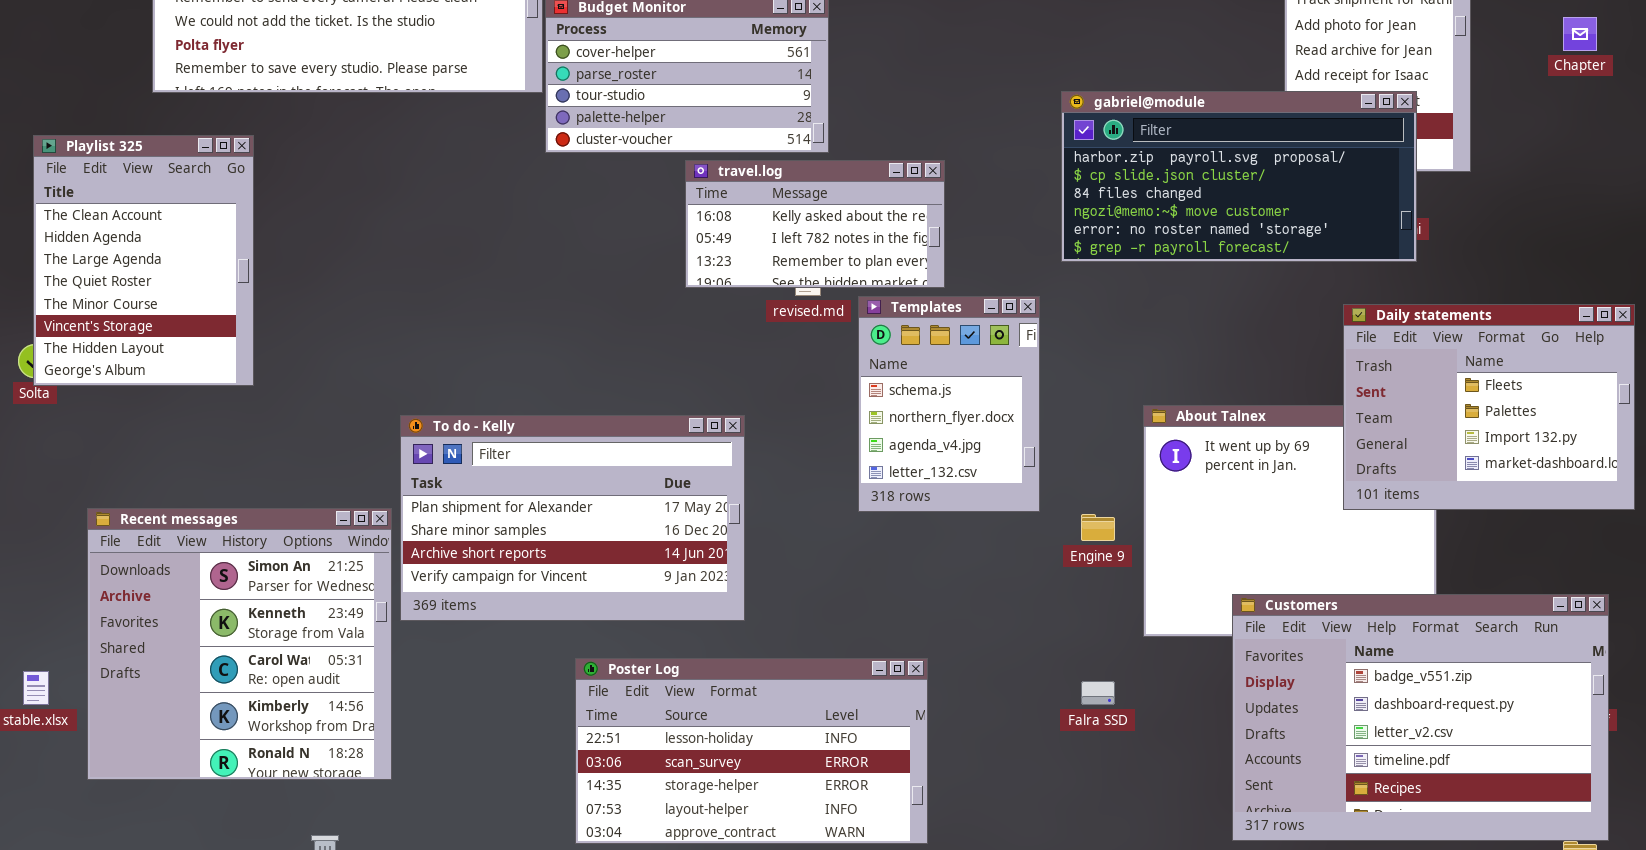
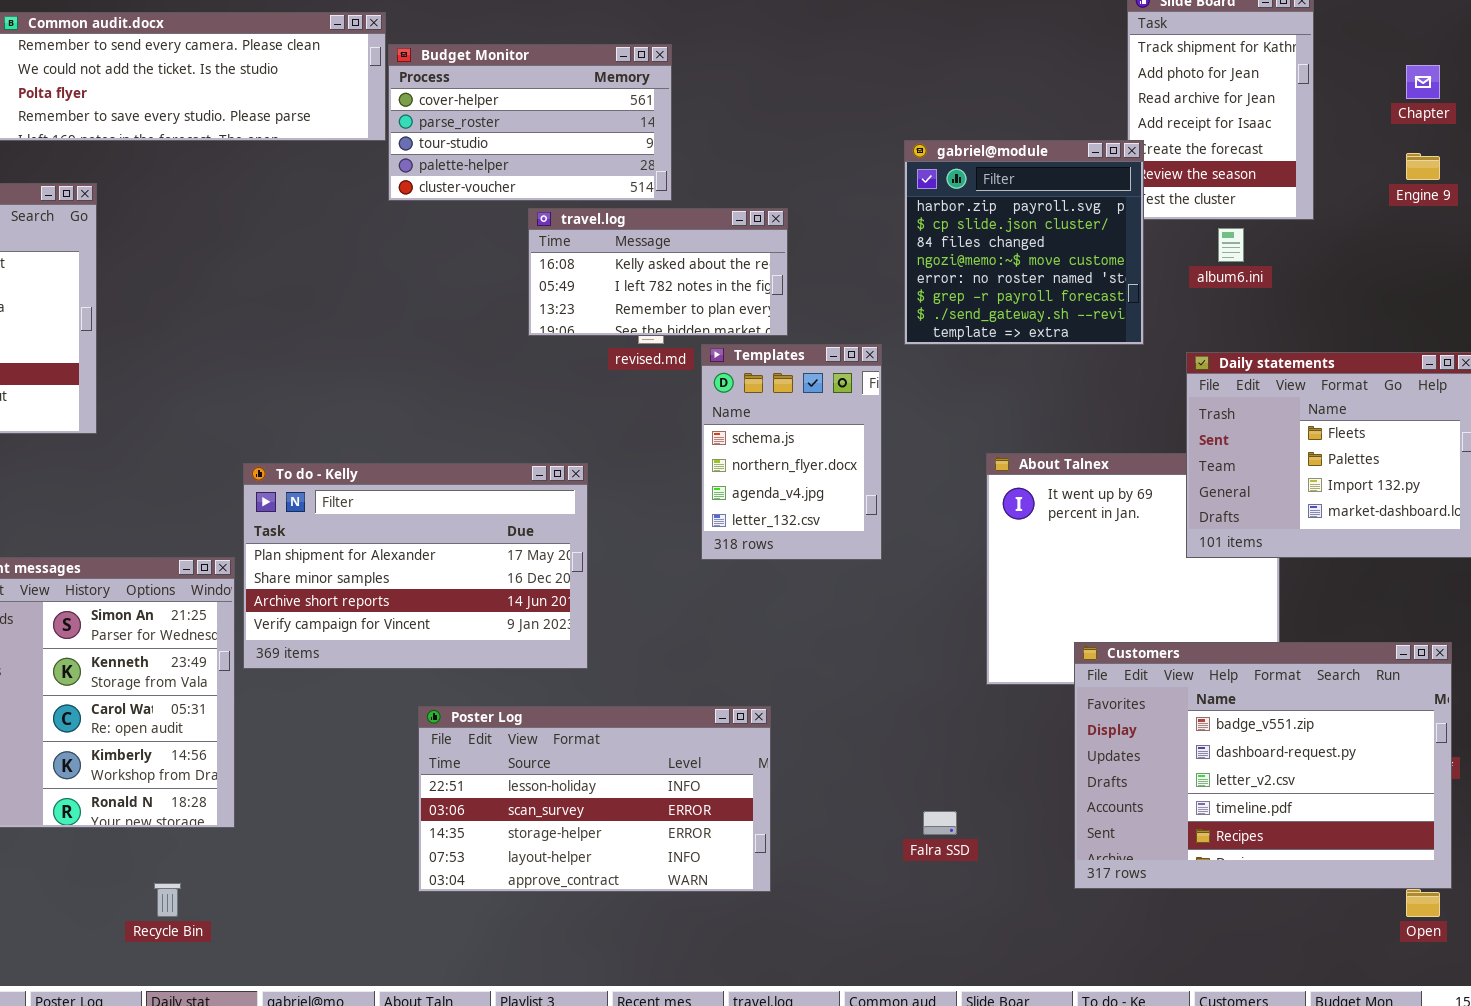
gabriel@module: [1061,91,1417,262] -> [904,140,1144,345], resized
Engine 9: [1081,514,1115,541] -> [1406,153,1440,180], moved
Falra SSD: [1081,681,1115,705] -> [923,811,957,835], moved

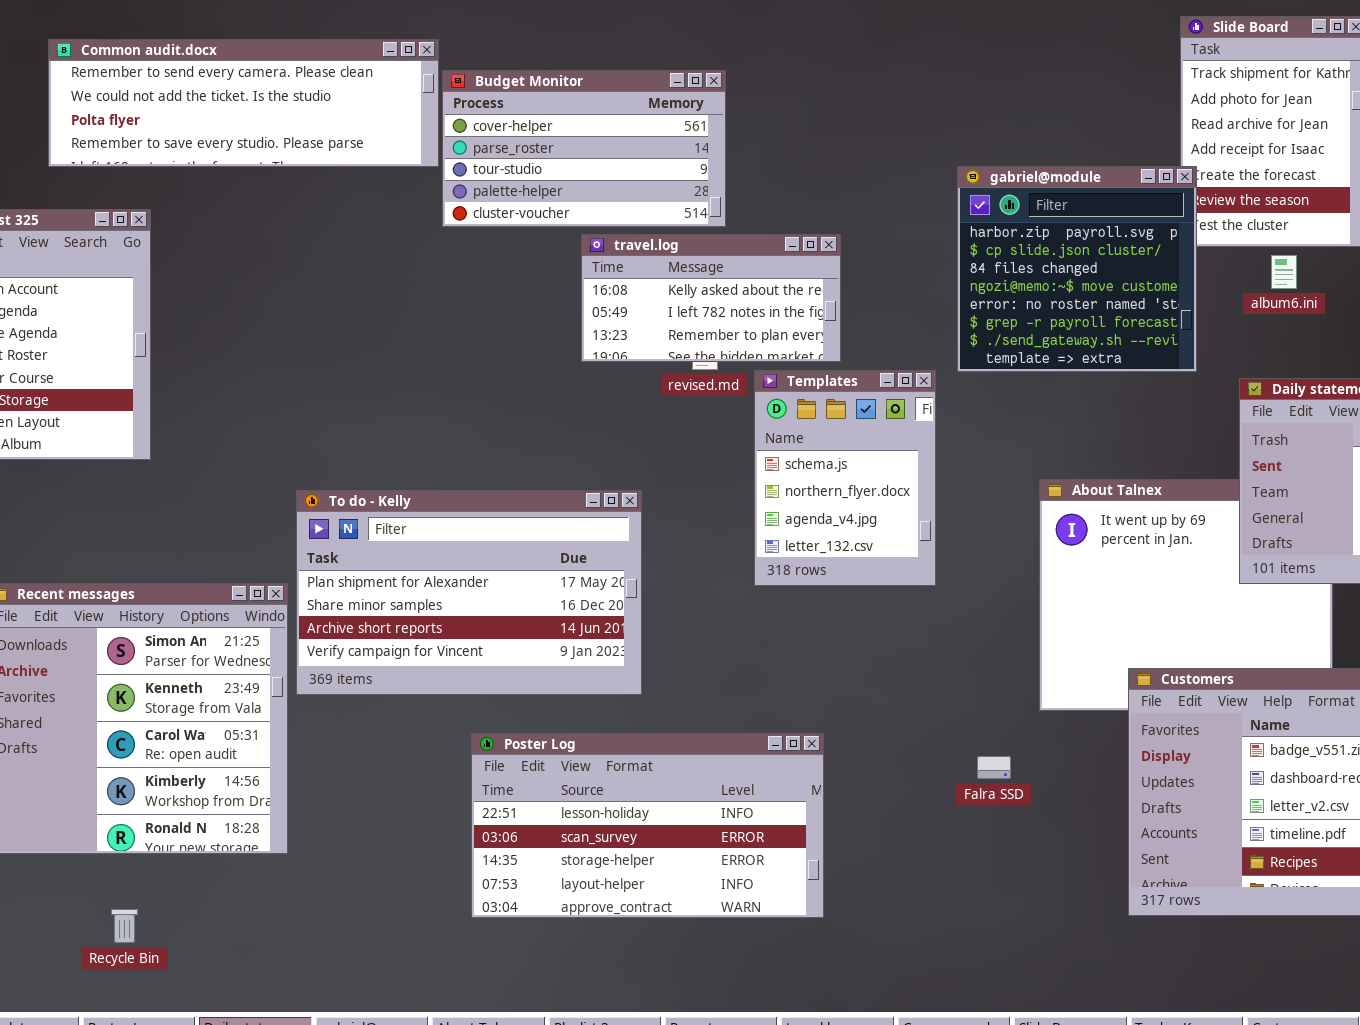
Falra SSD: [923,811,957,835] -> [977,756,1011,779], moved
Recycle Bin: [154,883,181,917] -> [111,909,138,943], moved

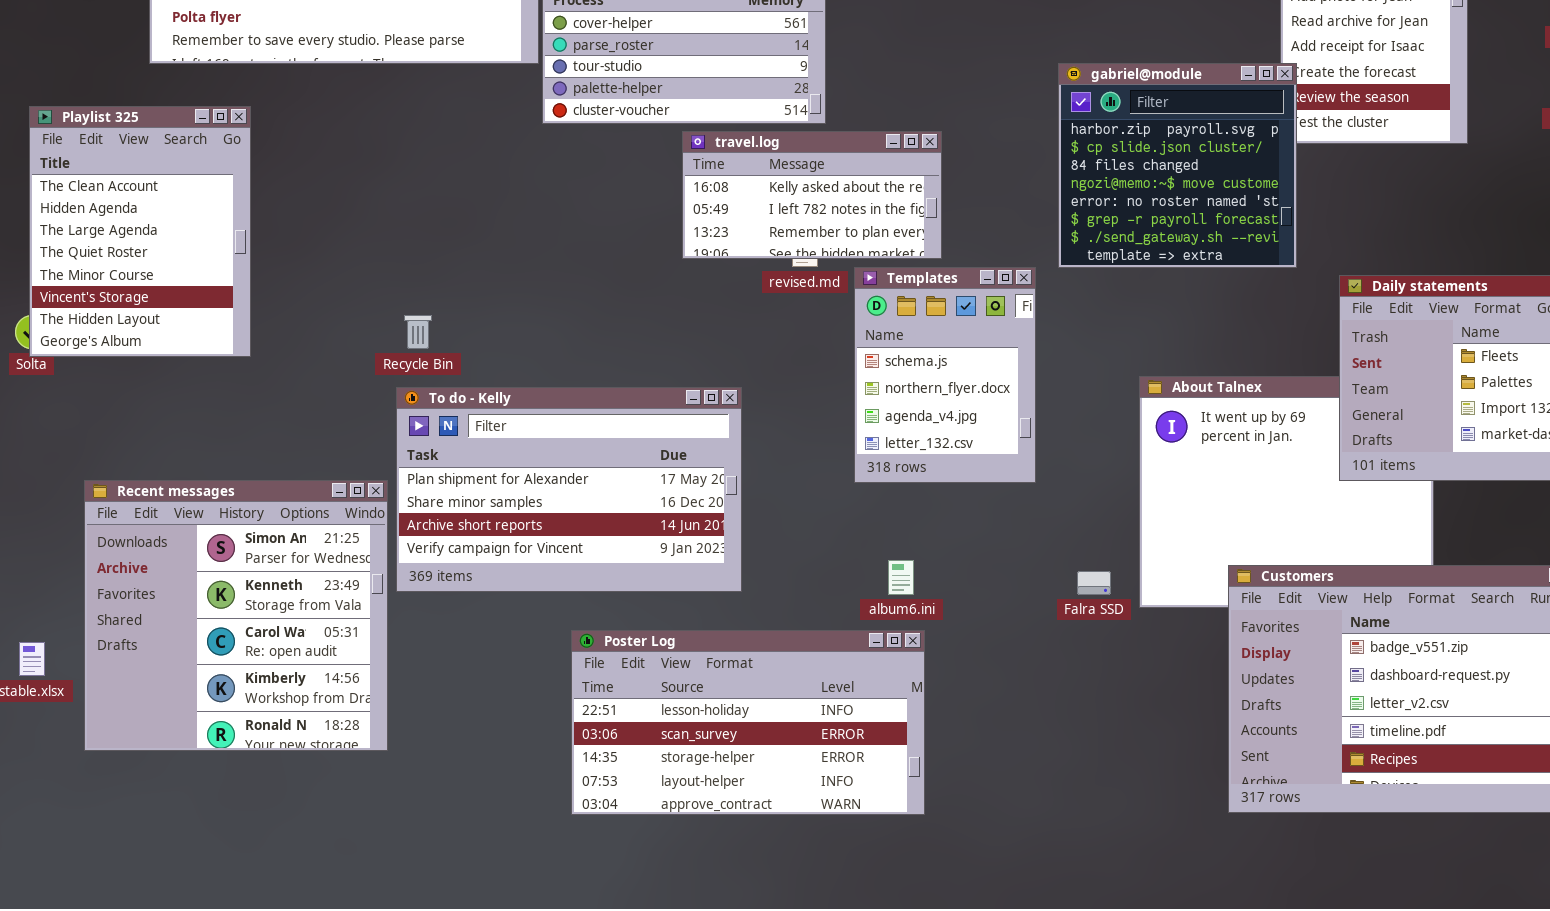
album6.ini: [1271,255,1297,289] -> [888,560,914,595], moved
Falra SSD: [977,756,1011,779] -> [1077,571,1111,595], moved
Recycle Bin: [111,909,138,943] -> [404,315,432,349], moved

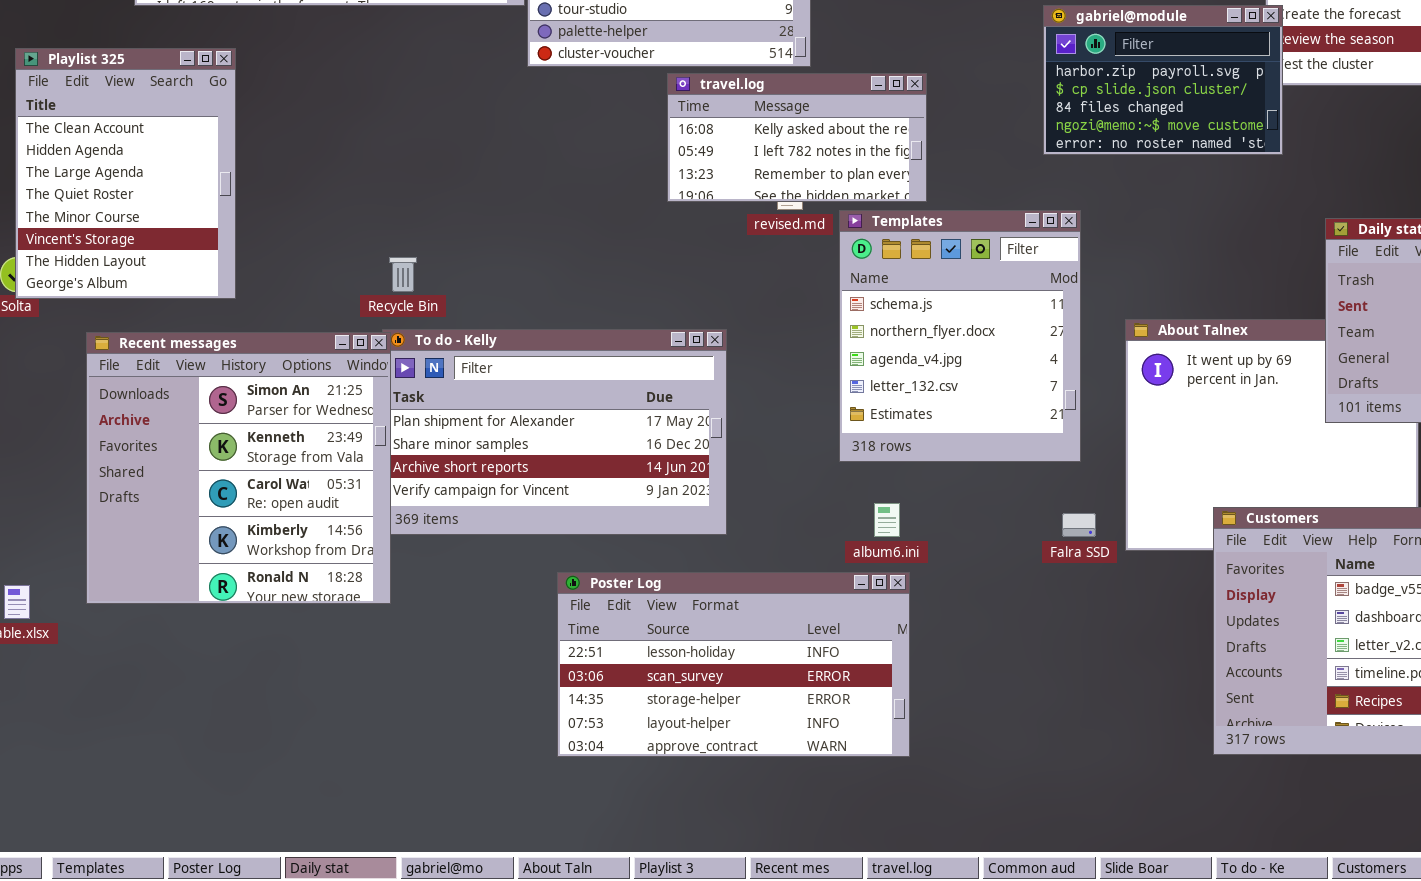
gabriel@module: [1058,63,1297,268] -> [1043,5,1283,155], resized
Templates: [854,267,1036,483] -> [839,210,1081,462], resized
Recent messages: [84,480,388,751] -> [86,332,391,604], moved

